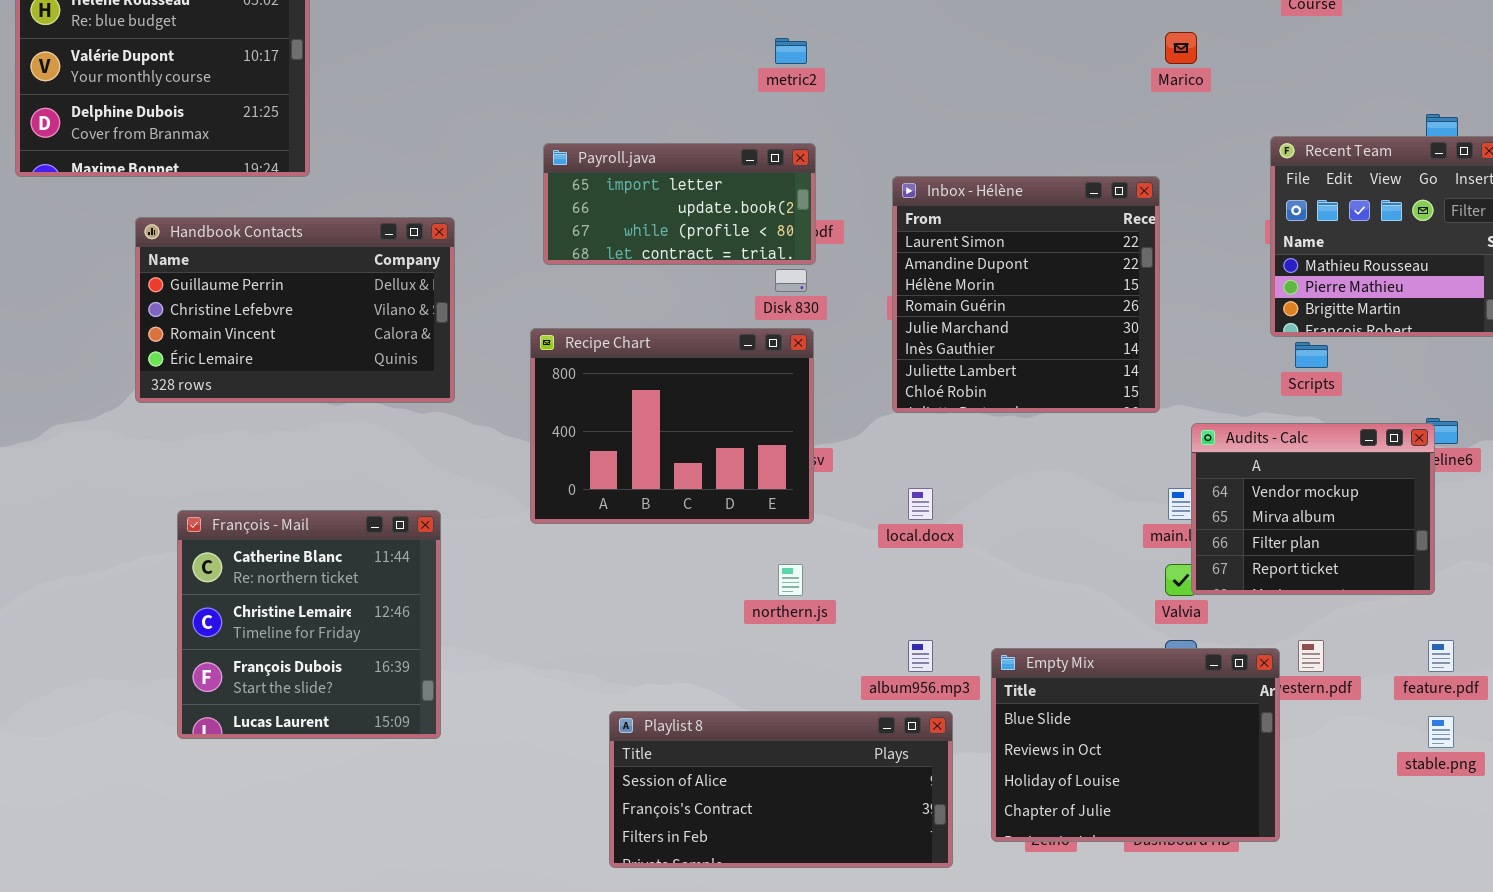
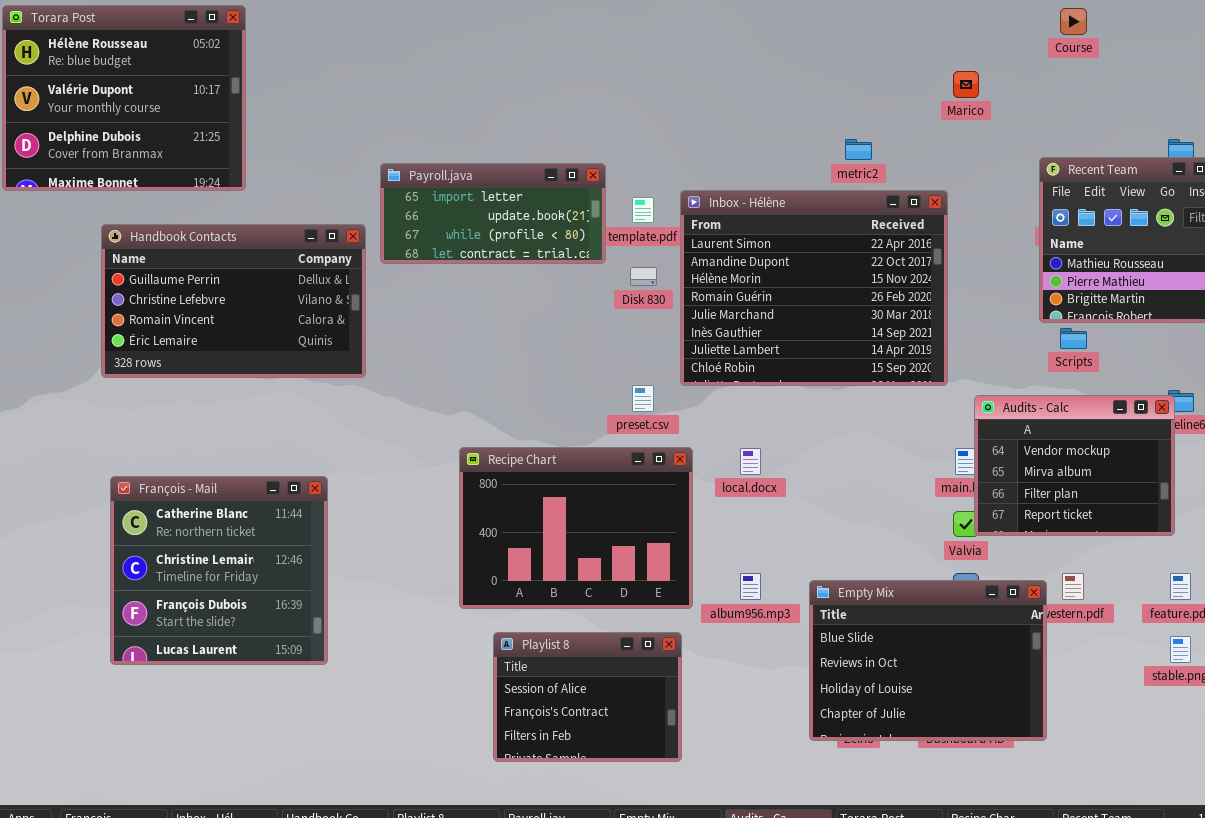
metric2: [775,38,807,64] -> [845,139,872,160], moved
Payroll.java: [543,143,816,265] -> [380,163,606,264], moved
Inbox - Hélène: [892,176,1160,413] -> [680,190,948,386], resized
Recipe Chart: [530,328,814,524] -> [459,447,693,609], moved
François - Mail: [177,510,441,739] -> [110,476,328,665], moved
Playlist 8: [609,711,953,868] -> [493,632,682,762], resized

